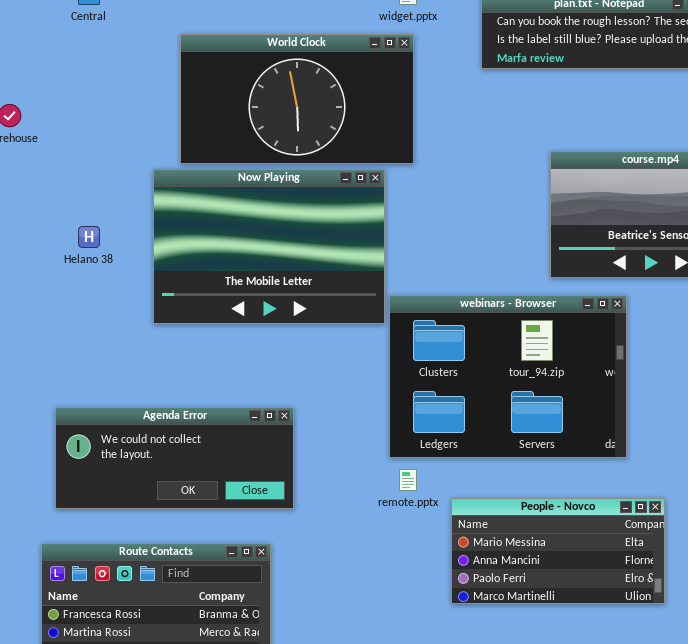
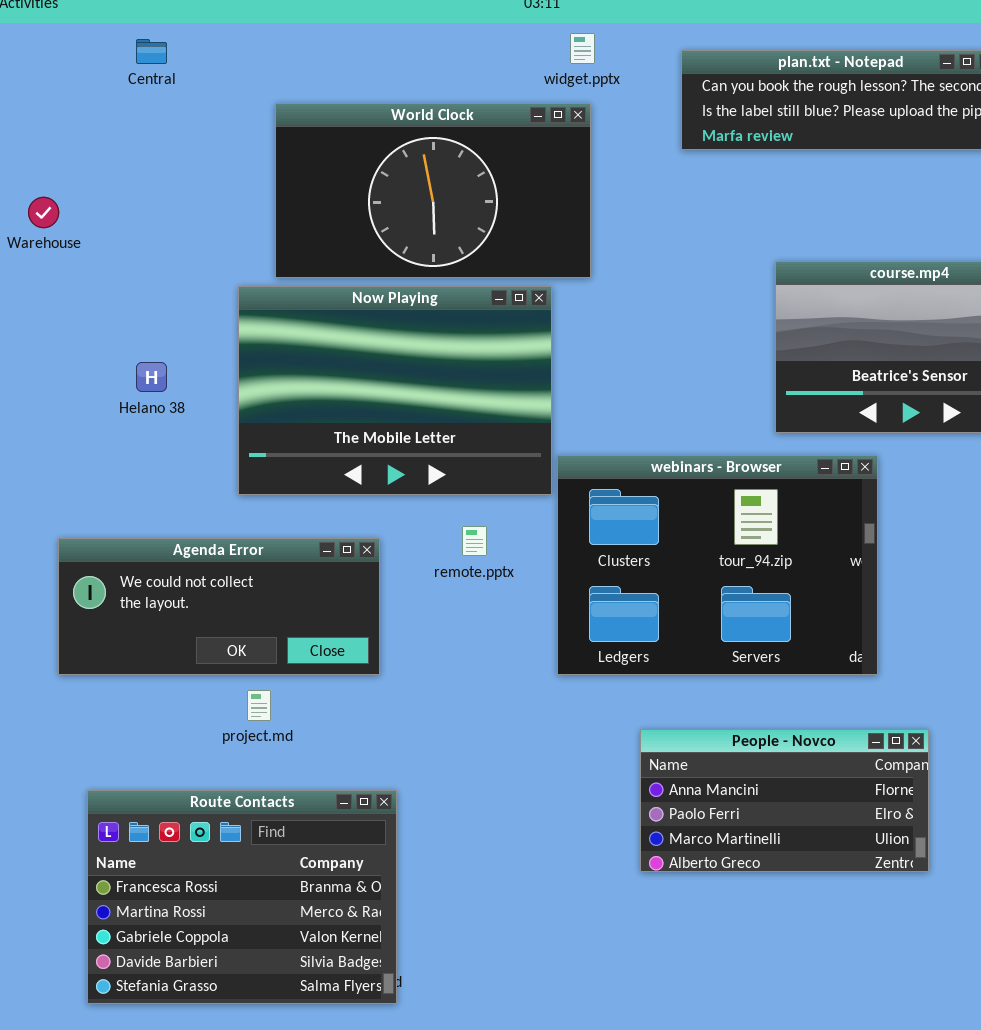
Agenda Error: [55,407,294,509] -> [58,538,380,675], moved
remote.pptx: [399,469,417,491] -> [462,526,487,556], moved
People - Novco: [451,498,665,604] -> [640,729,929,872], scrolled down 1 row

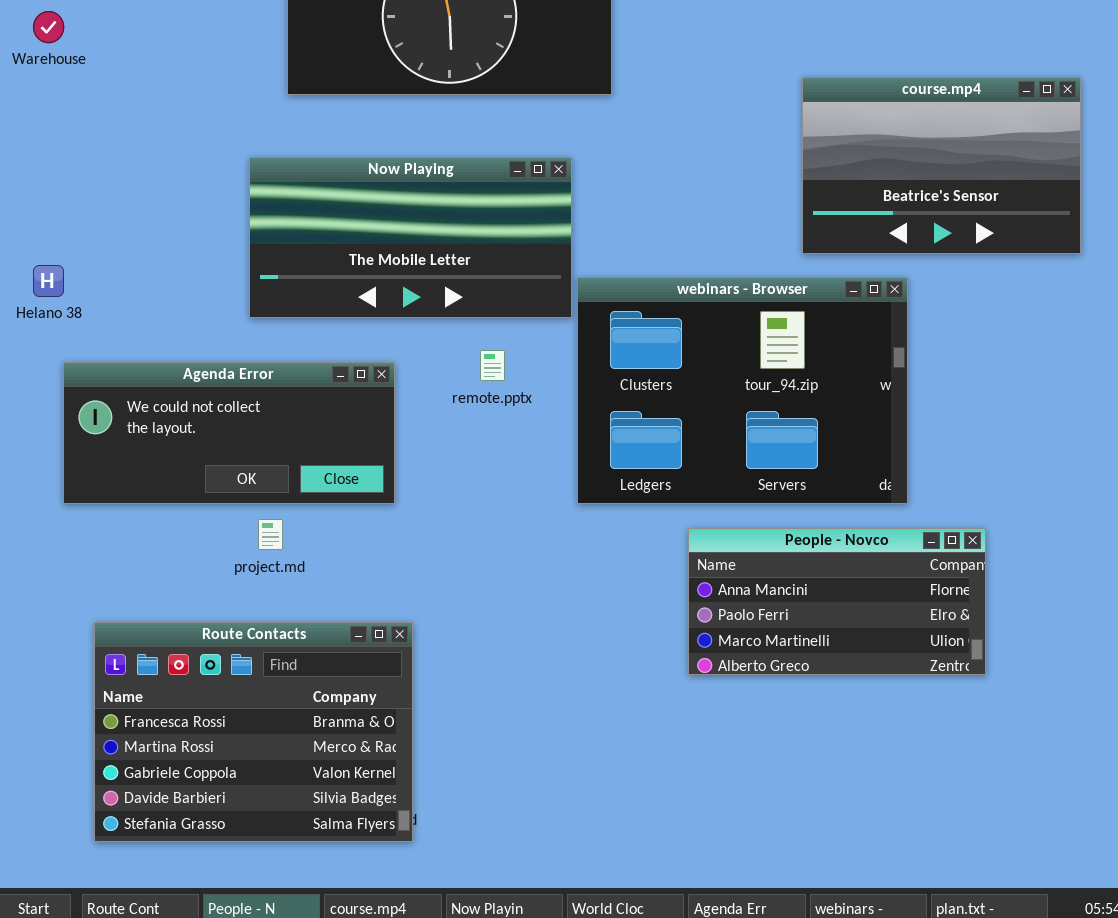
Now Playing: [238,286,552,495] -> [249,157,572,318], resized
Helano 38: [136,362,167,392] -> [33,265,64,297], moved
People - Novco: [640,729,929,872] -> [688,528,986,675], moved

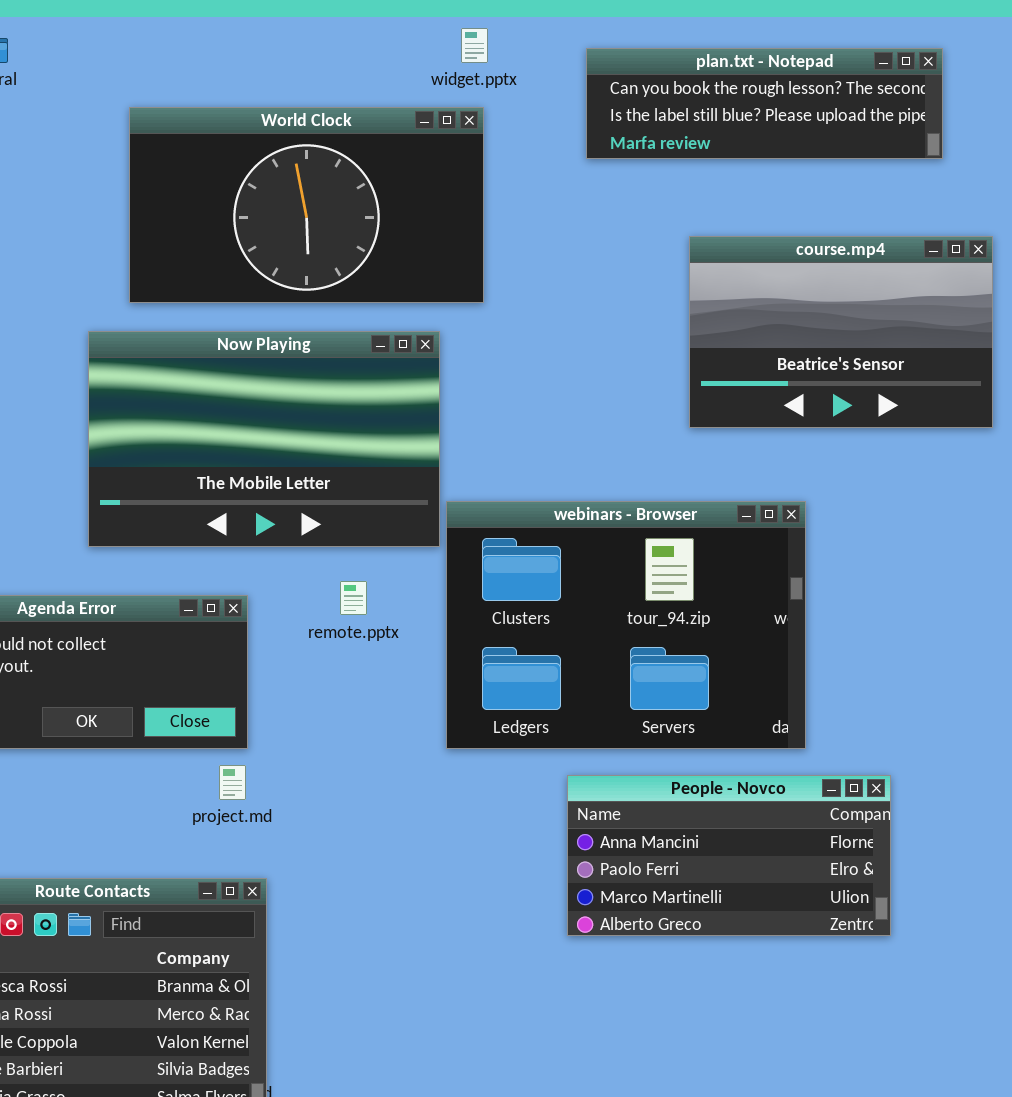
course.mp4: [802,77,1081,254] -> [689,236,993,428], moved
Now Playing: [249,157,572,318] -> [88,331,440,547], resized
project.md: [258,519,283,550] -> [219,765,246,800], moved

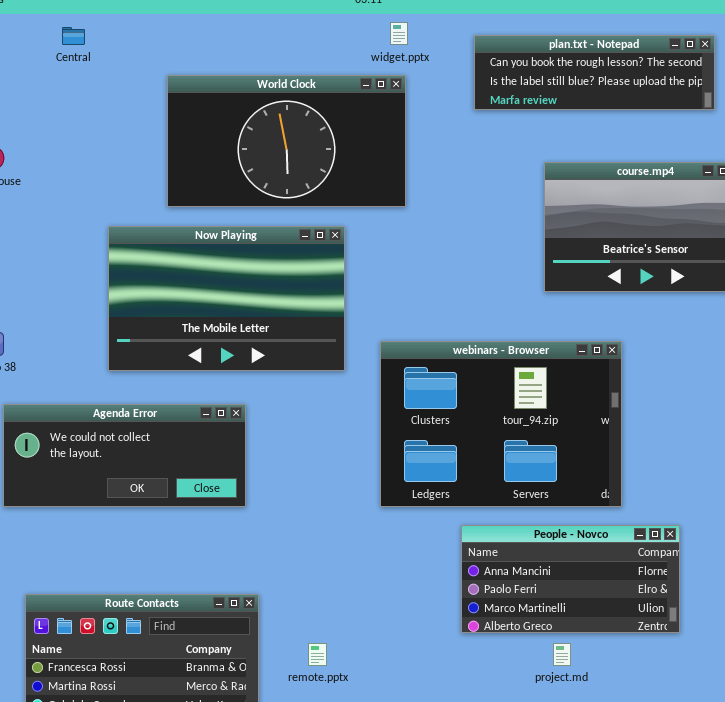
Now Playing: [88,331,440,547] -> [108,226,345,371], moved
remote.pptx: [340,581,367,615] -> [308,643,327,666], moved
project.md: [219,765,246,800] -> [553,643,571,666], moved

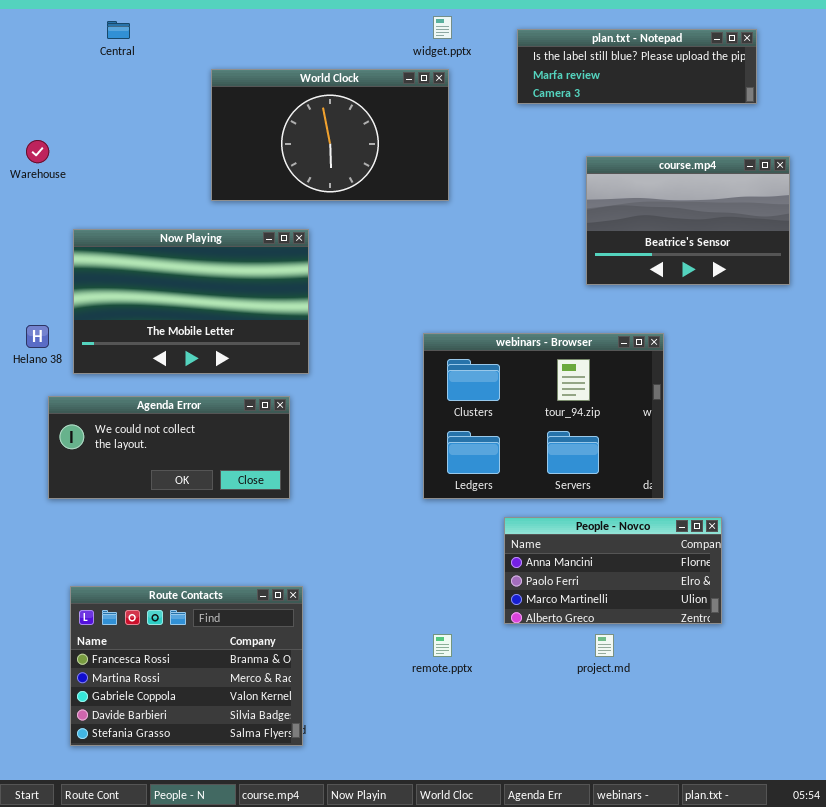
plan.txt - Notepad: [474,35,715,110] -> [517,29,757,104], scrolled down 1 row
Now Playing: [108,226,345,371] -> [73,229,309,374], moved
remote.pptx: [308,643,327,666] -> [433,634,452,657], moved

